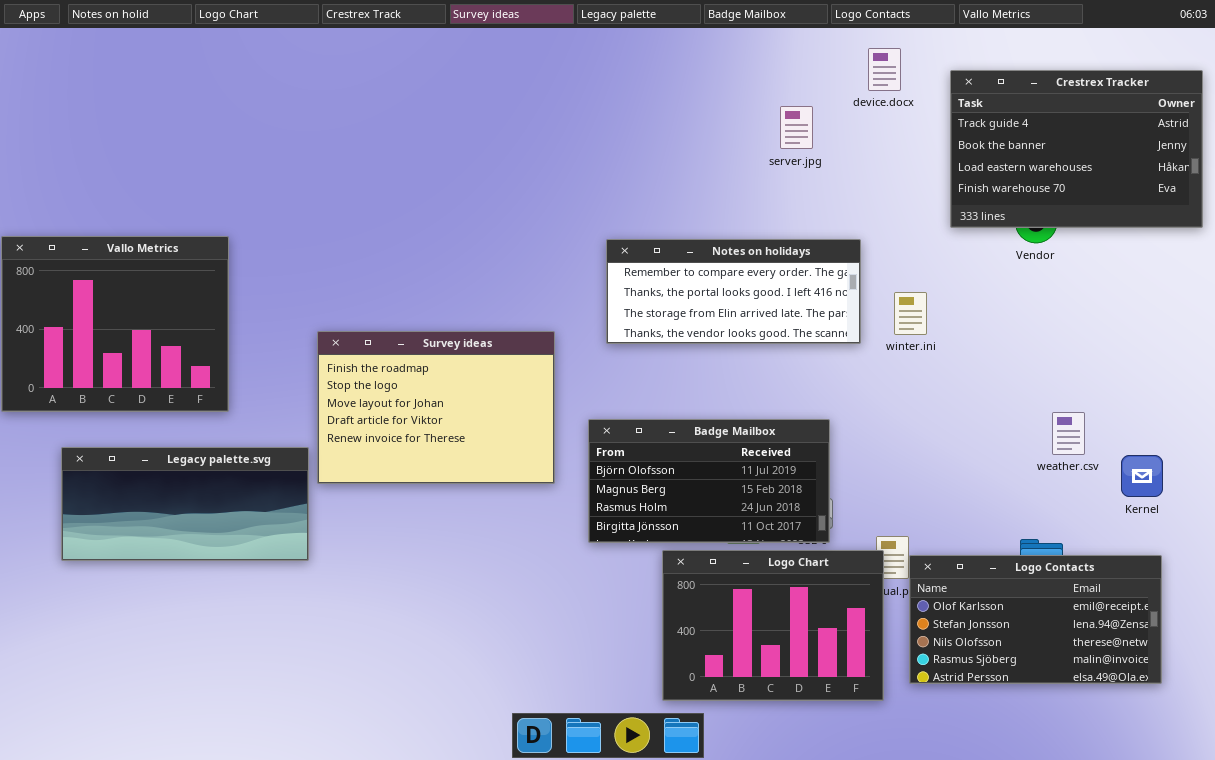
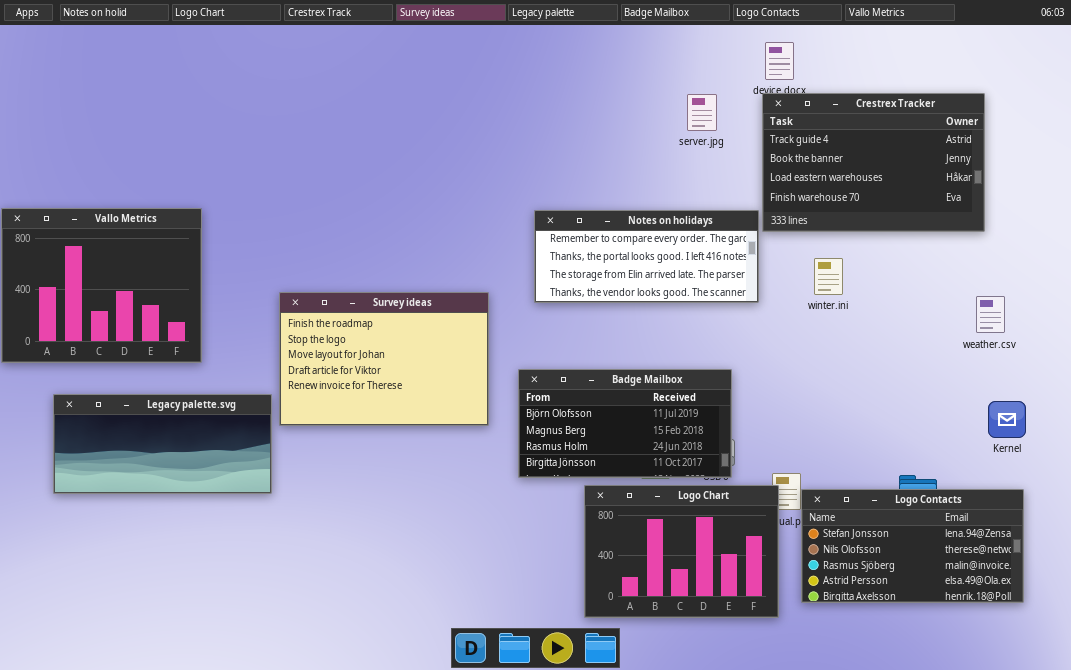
Crestrex Tracker: [950,70,1203,228] -> [762,93,985,232], moved
winter.ini: [894,292,927,335] -> [814,258,843,295], moved
weather.csv: [1052,412,1085,455] -> [976,296,1005,333], moved
Logo Contacts: [909,555,1162,684] -> [801,489,1024,603], scrolled down 1 row

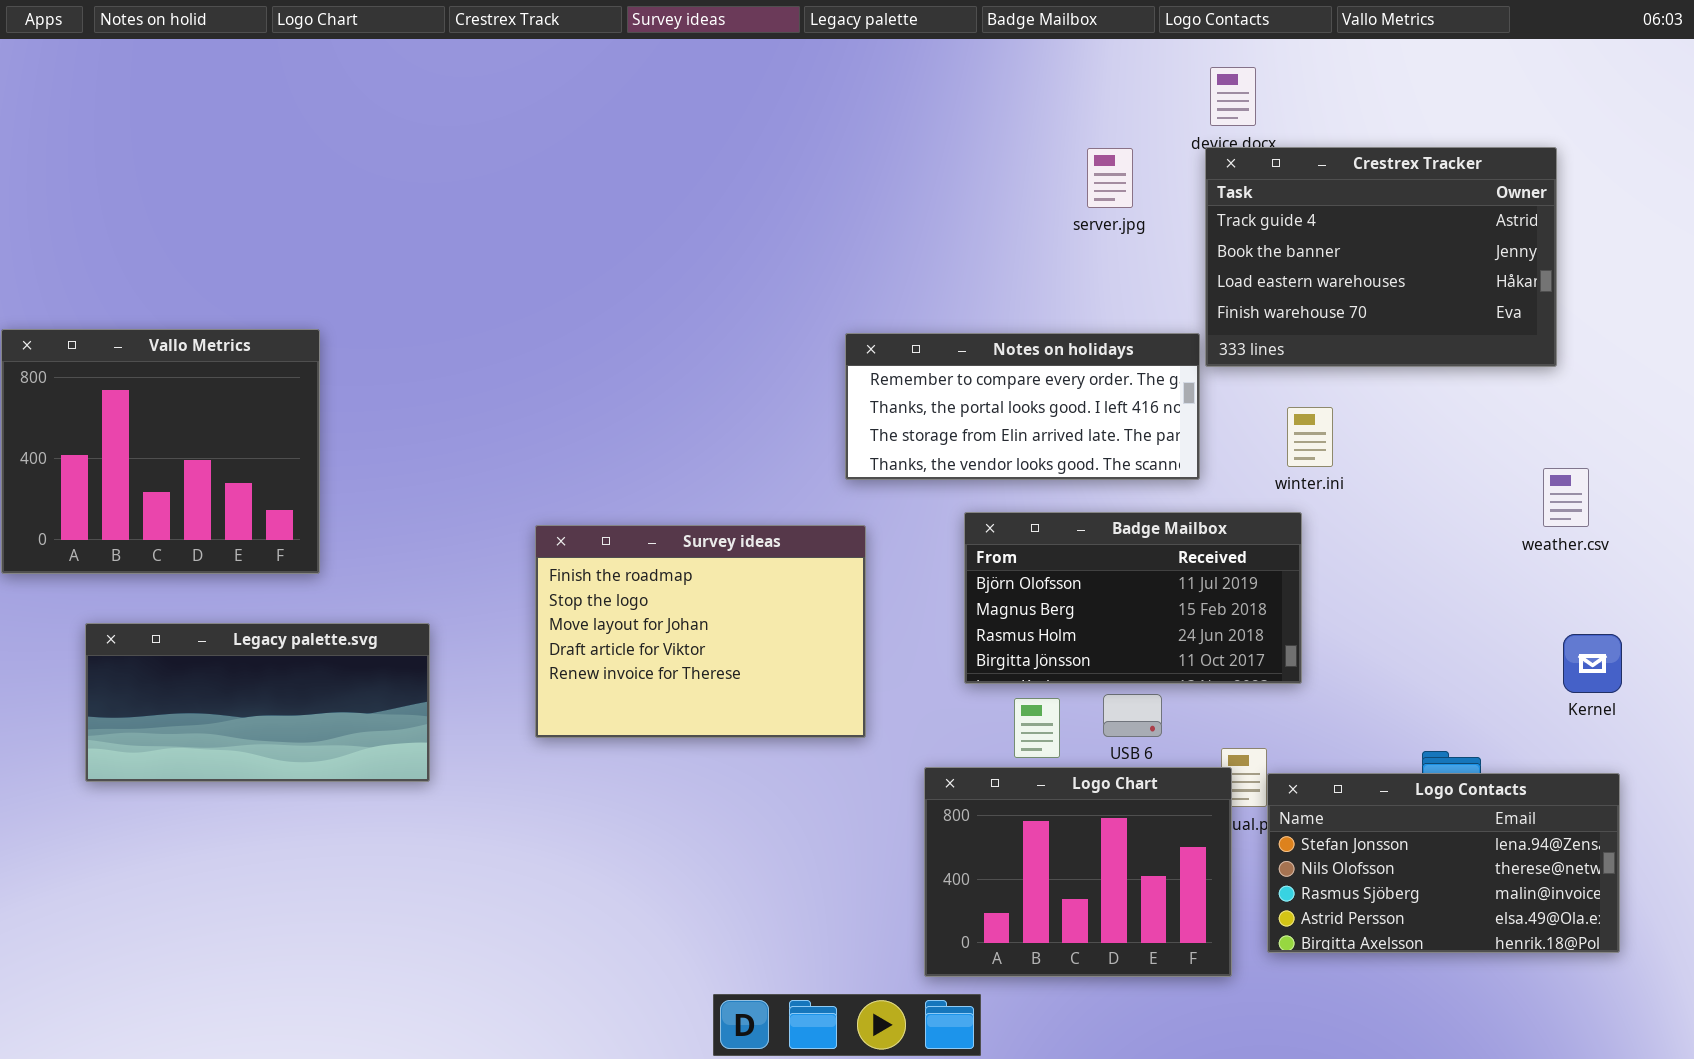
Survey ideas: [279,292,489,426] -> [535,525,866,738], moved
Badge Mailbox: [518,369,732,478] -> [964,512,1302,684], moved

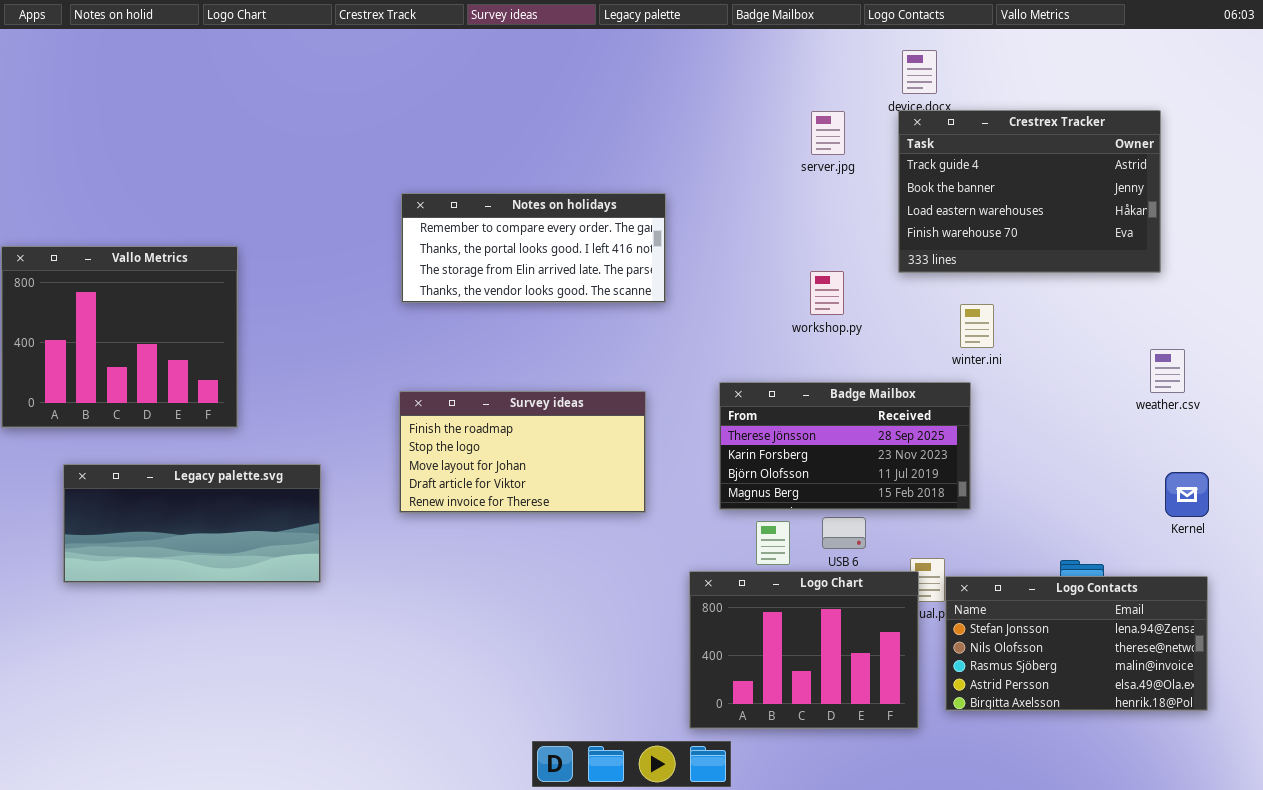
Notes on holidays: [845,333,1200,480] -> [401,193,666,303], moved
Badge Mailbox: [964,512,1302,684] -> [719,382,971,510], scrolled up 2 rows
Survey ideas: [535,525,866,738] -> [399,391,646,513], resized

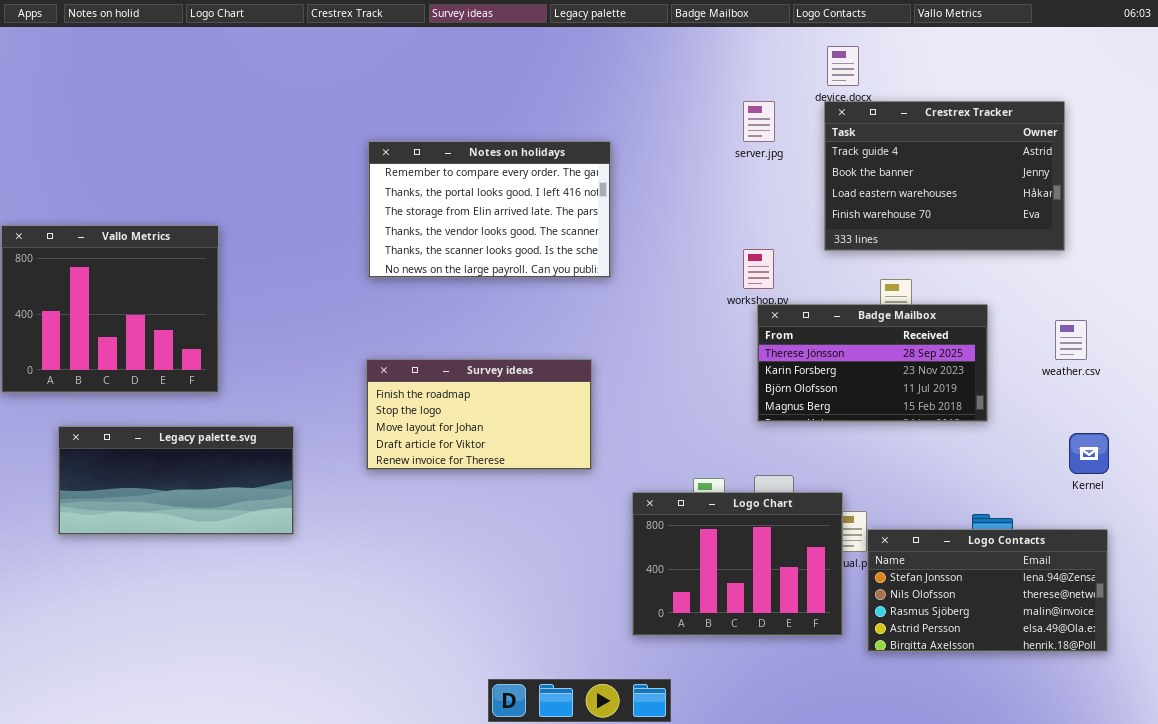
Notes on holidays: [401,193,666,303] -> [368,141,611,278], resized
Badge Mailbox: [719,382,971,510] -> [757,304,988,422], moved
Logo Chart: [689,571,919,729] -> [632,492,843,636], moved

